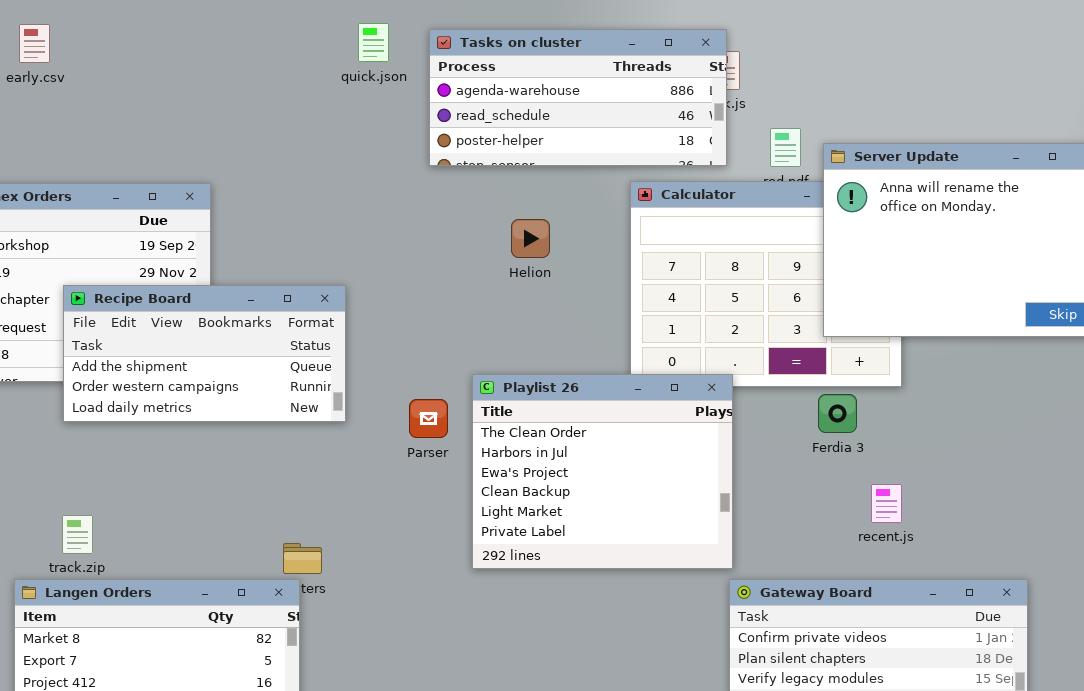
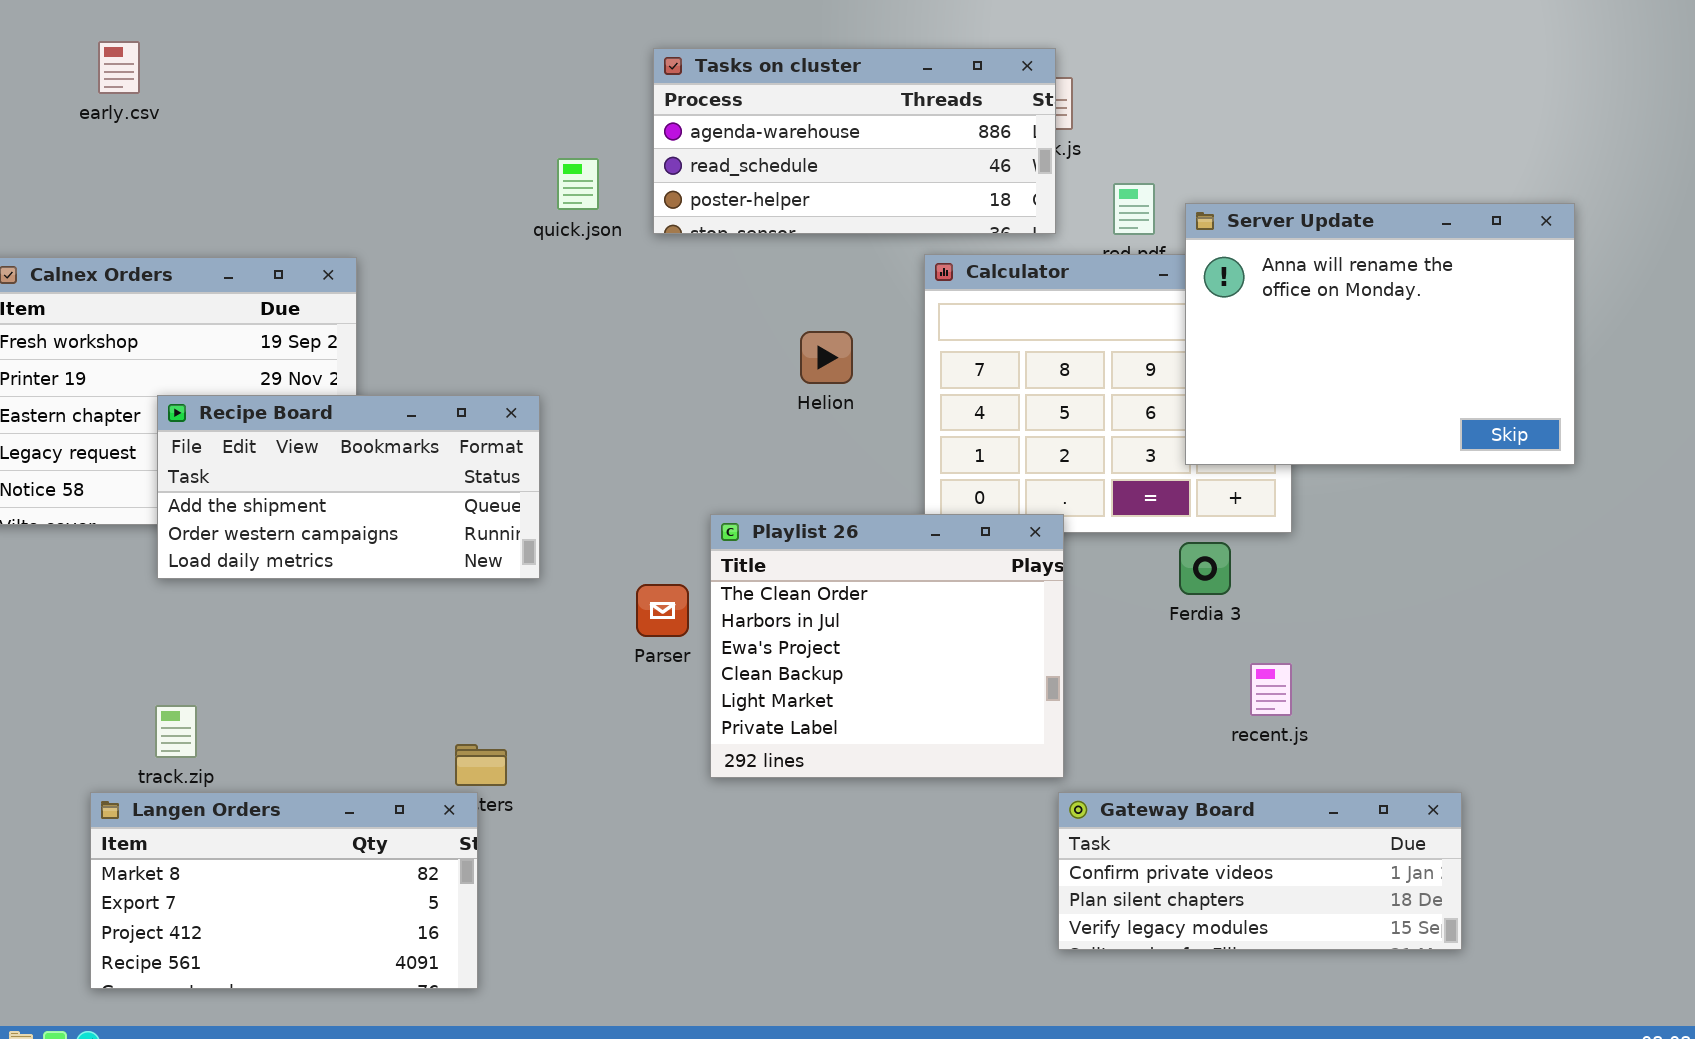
quick.json: [358,23,389,62] -> [557,158,599,210], moved
Helion: [511,219,550,258] -> [800,331,853,384], moved
Parser: [409,399,448,438] -> [636,584,689,637], moved

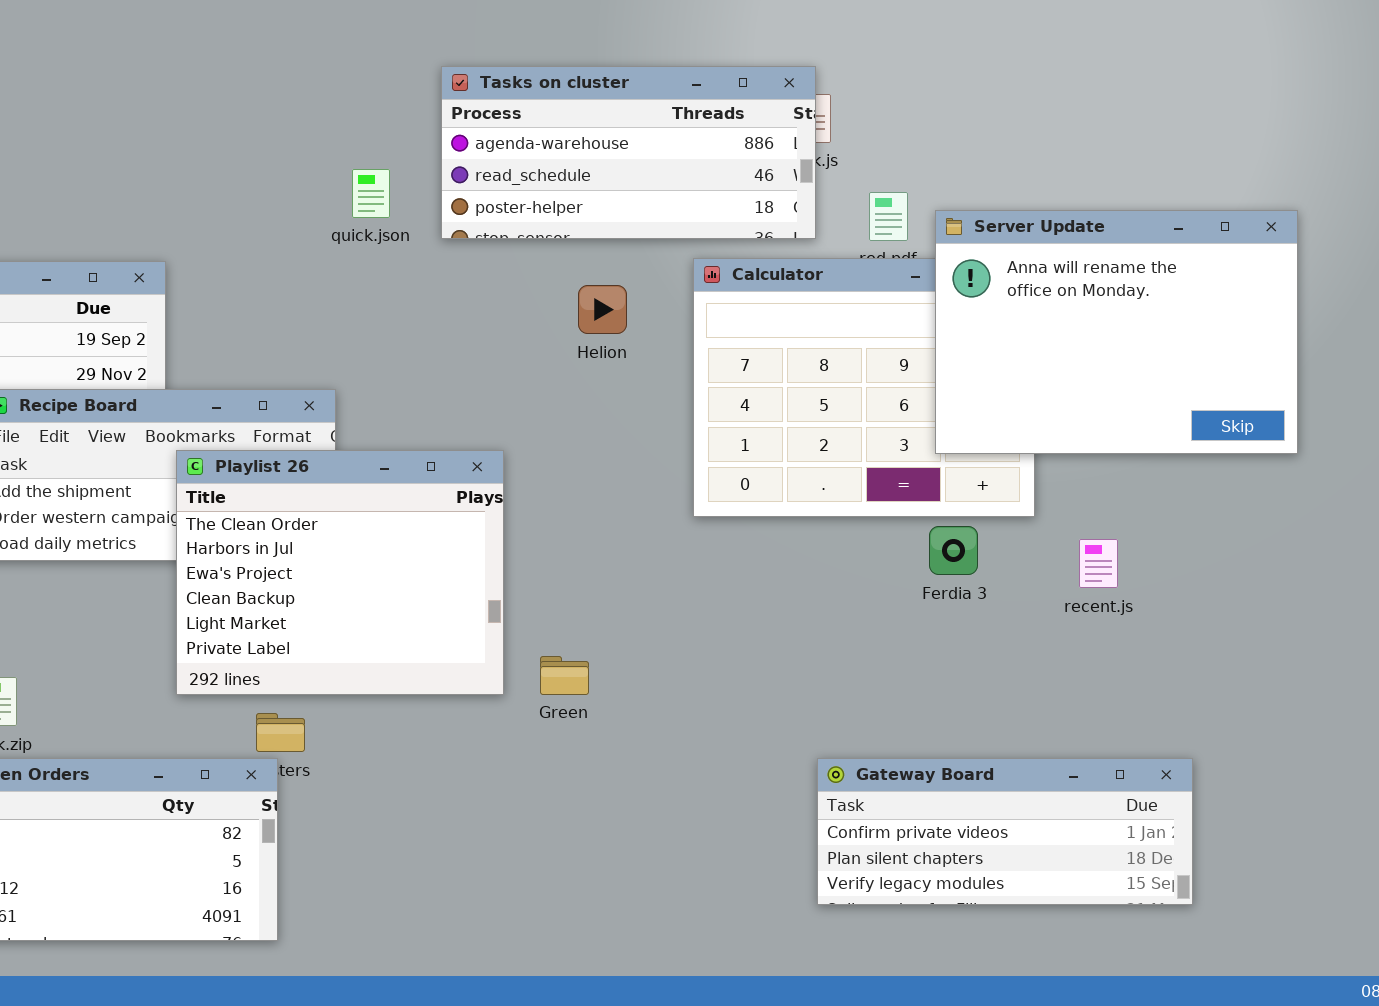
Helion: [800,331,853,384] -> [578,285,627,334], moved
Playlist 26: [710,514,1064,778] -> [176,450,504,695], moved
recent.js: [1250,663,1292,716] -> [1079,539,1118,588], moved

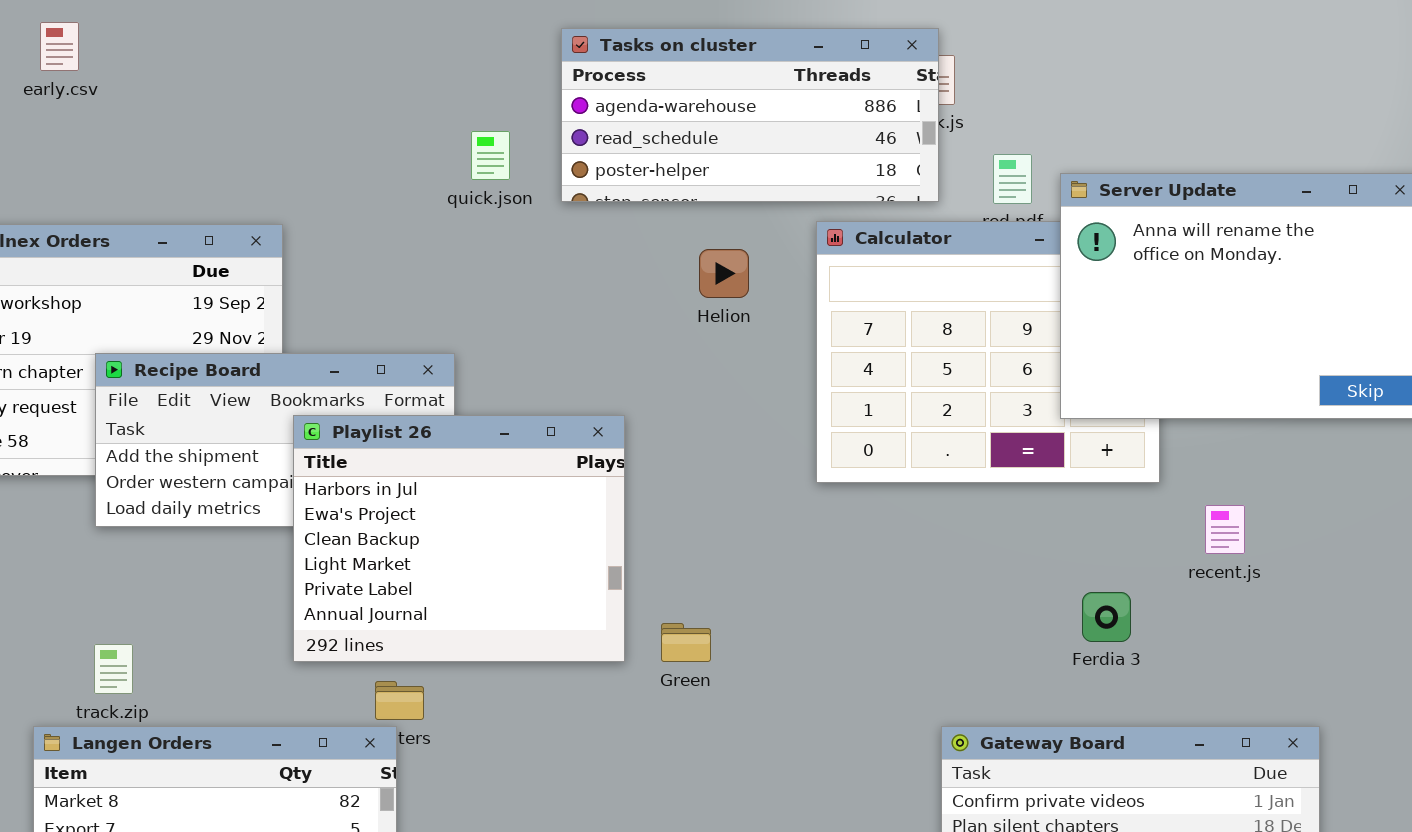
Playlist 26: [176,450,504,695] -> [293,415,625,662], scrolled down 1 row
Ferdia 3: [929,526,978,575] -> [1082,592,1131,642], moved

